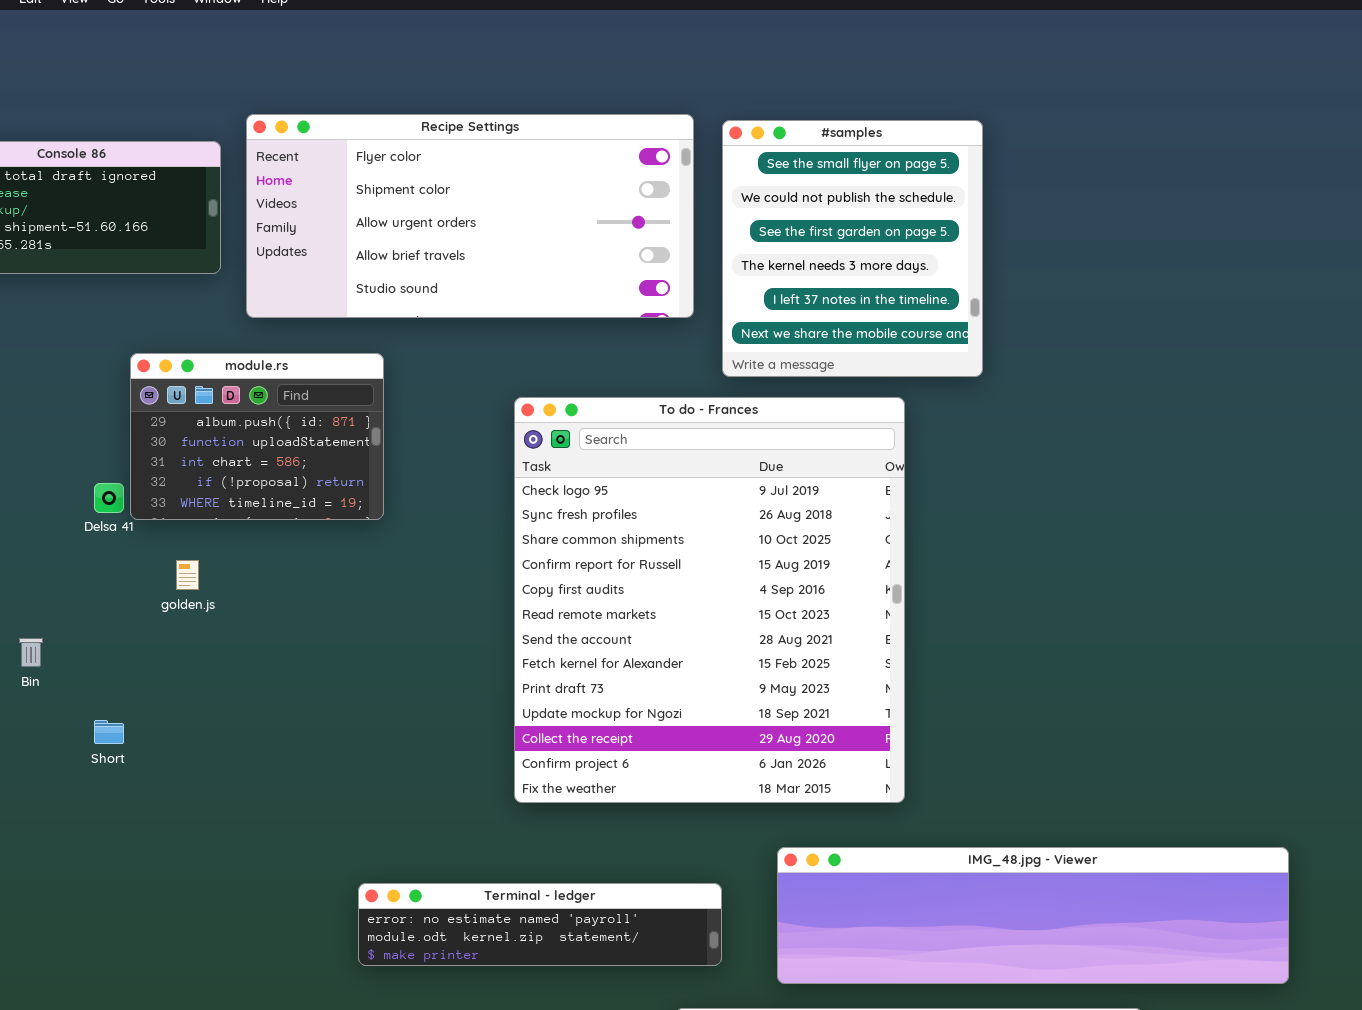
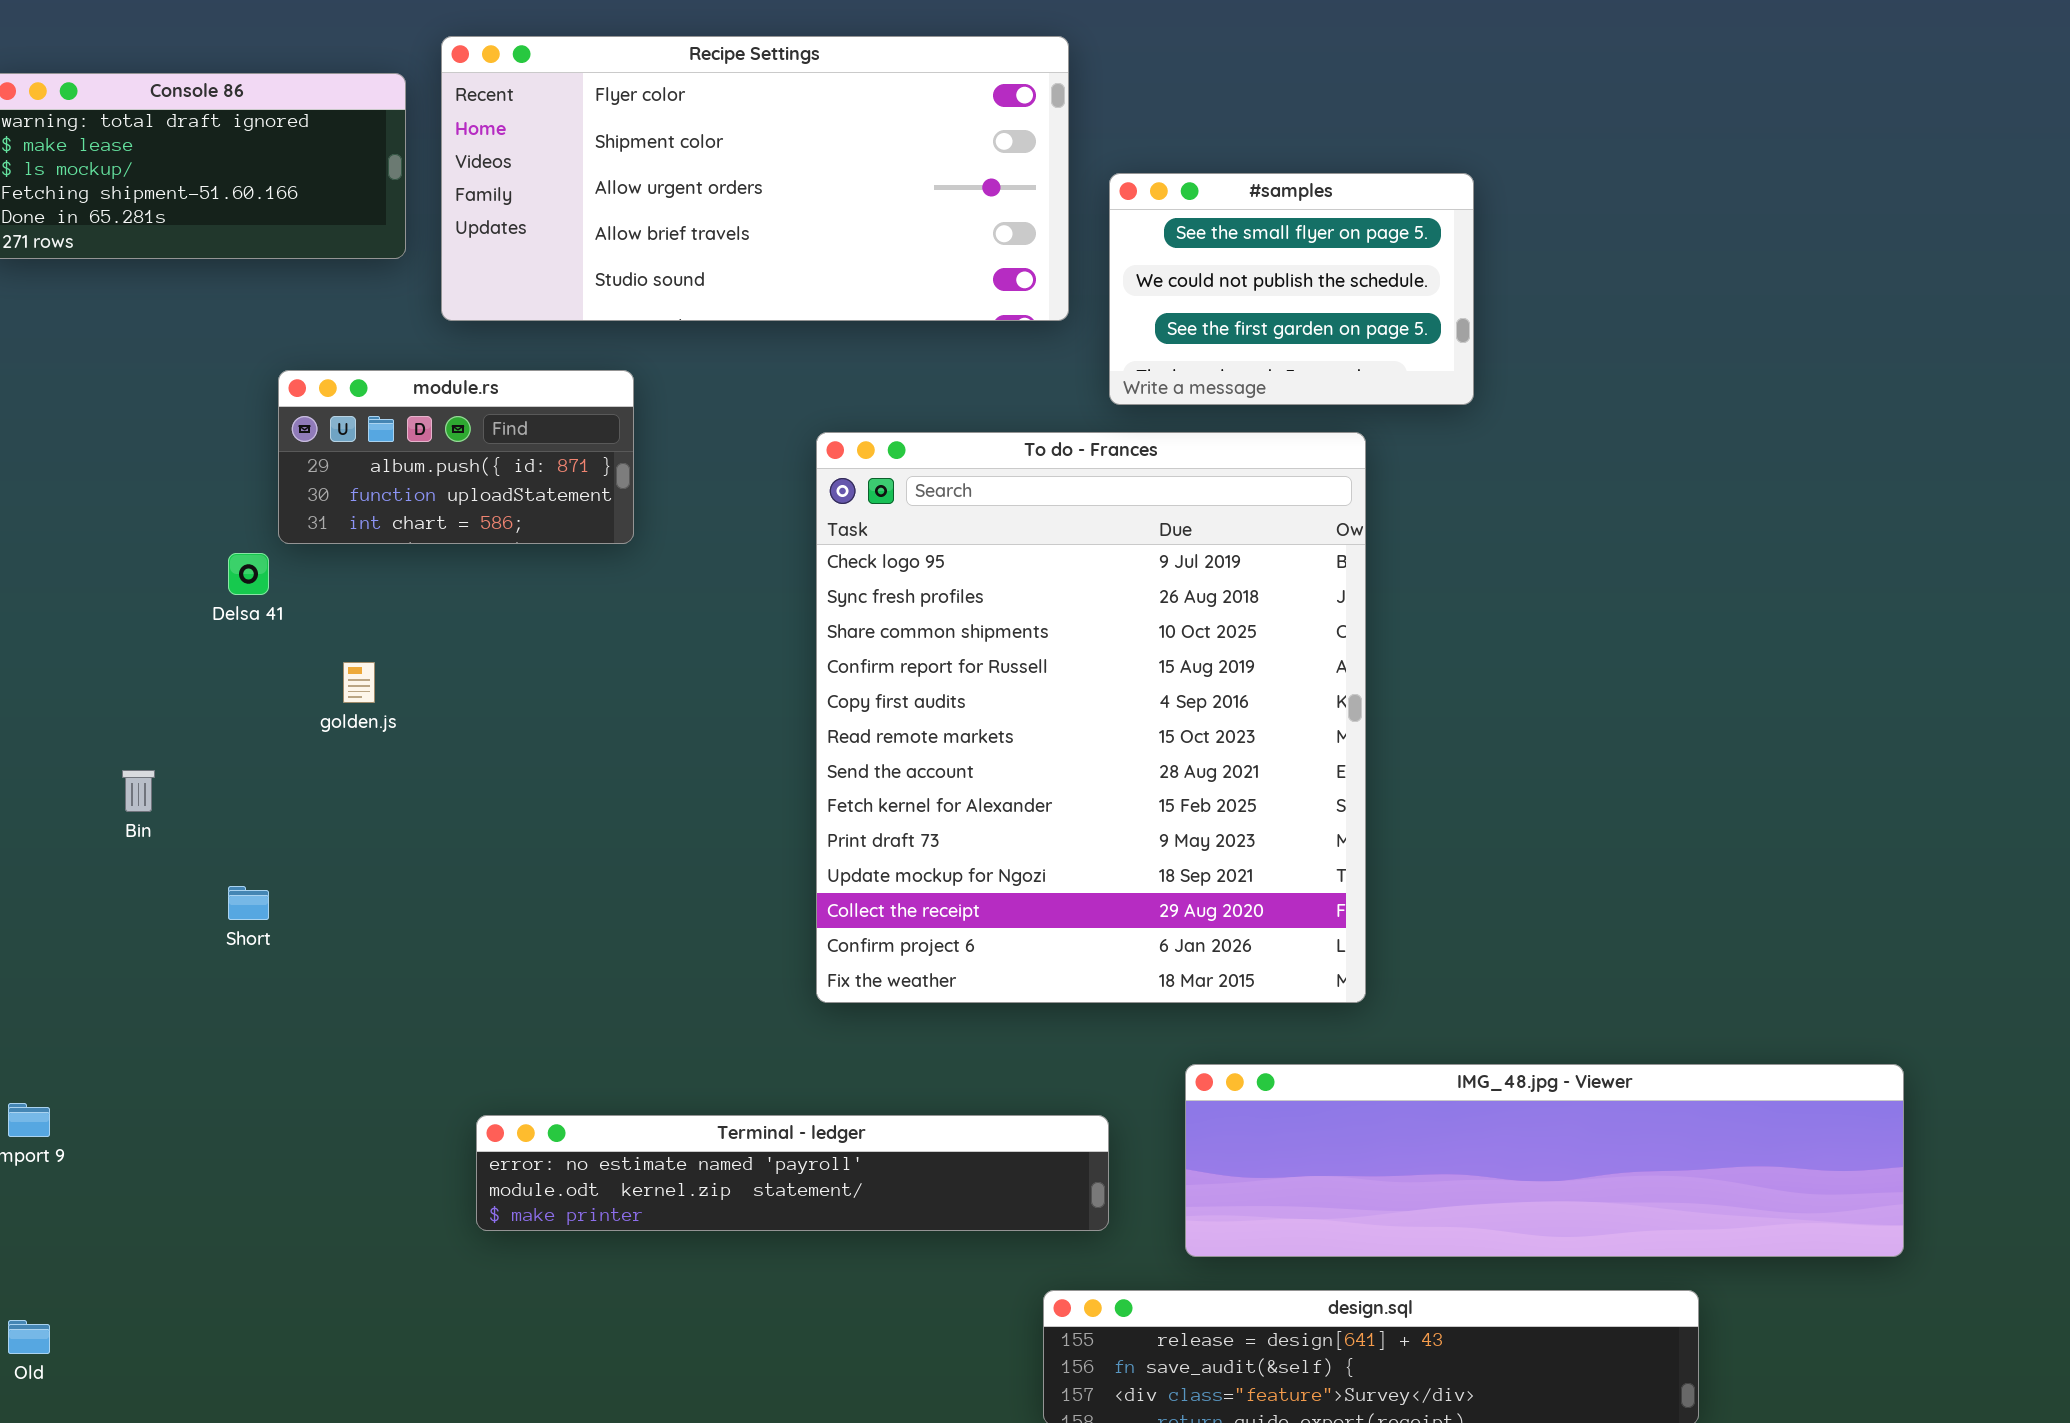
#samples: [722,120,983,377] -> [1109,173,1474,405], resized
module.rs: [130,353,384,520] -> [278,370,634,544], resized
Terminal - ledger: [358,883,722,966] -> [476,1115,1109,1231], resized

